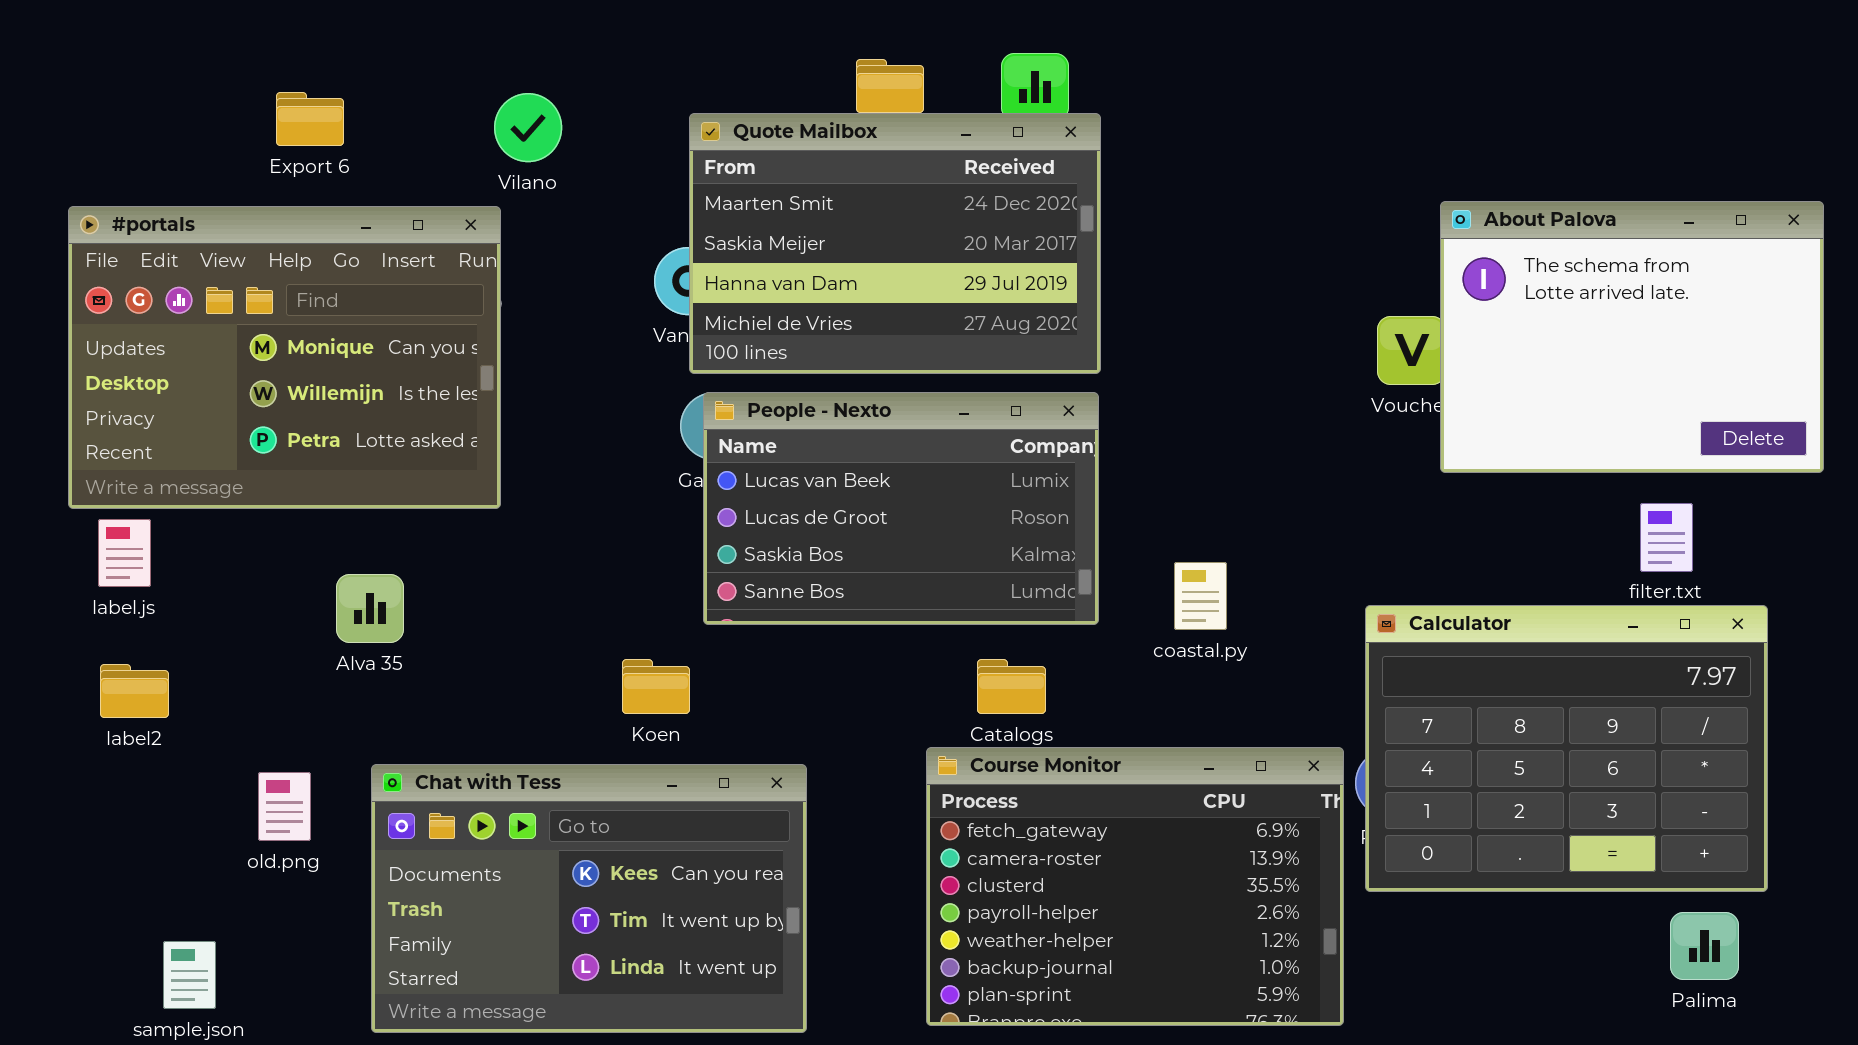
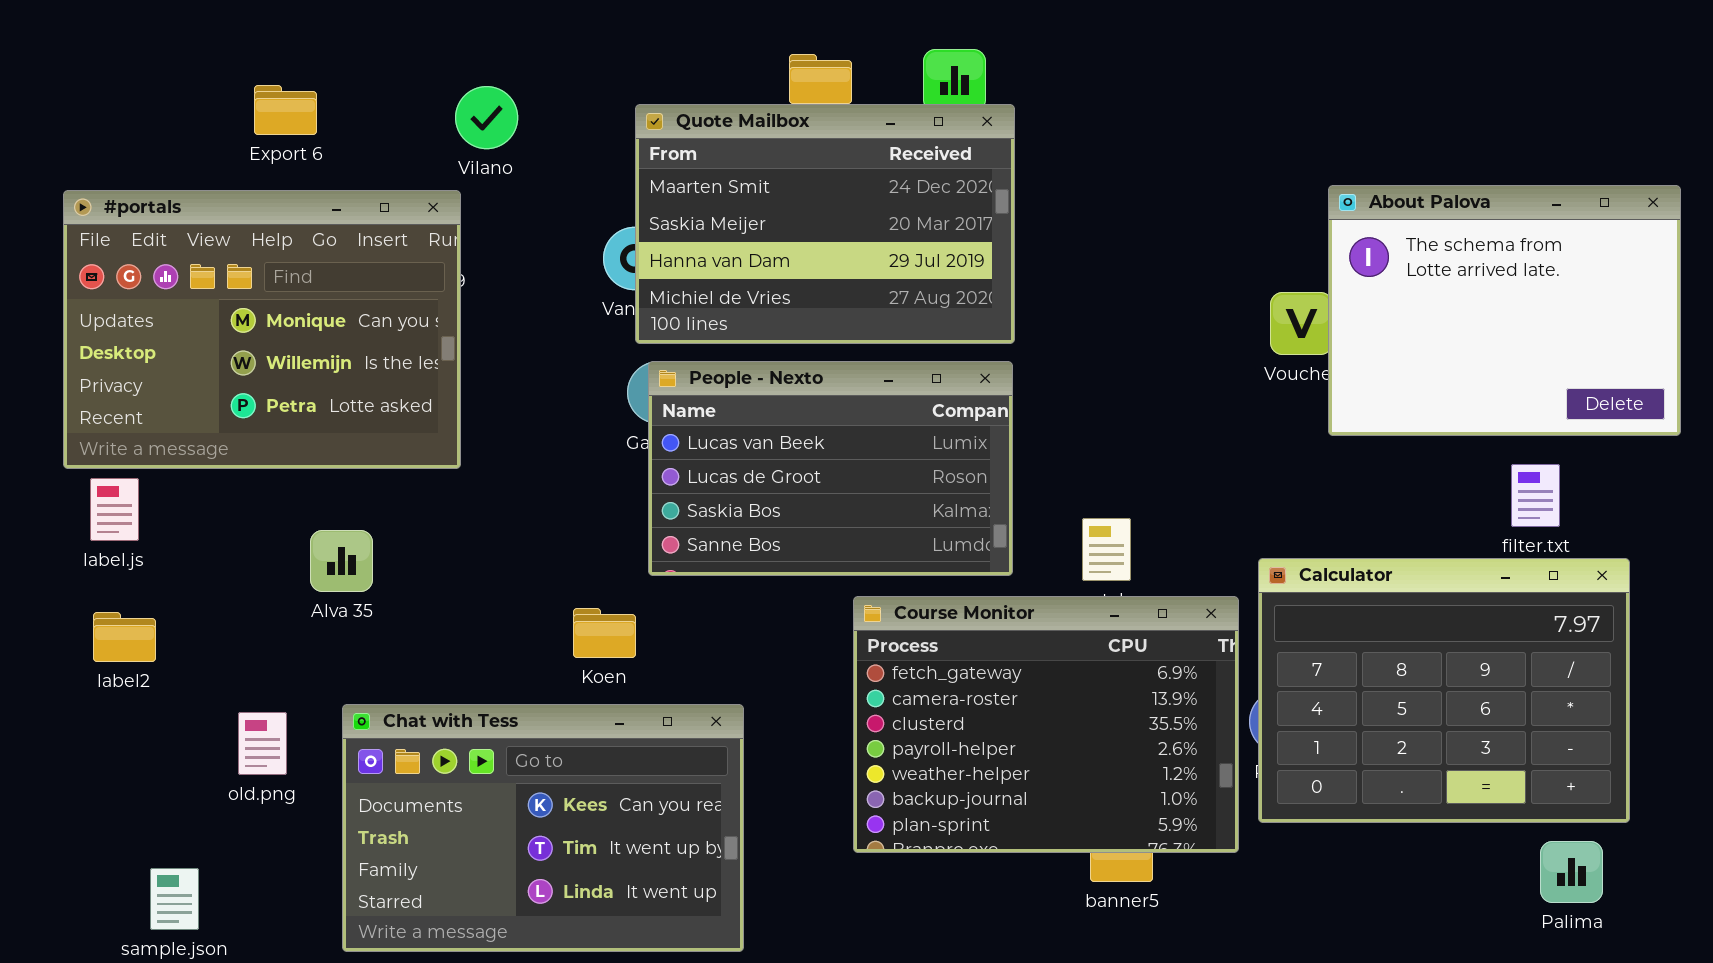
Course Monitor: [926,747,1344,1026] -> [853,596,1239,853], moved

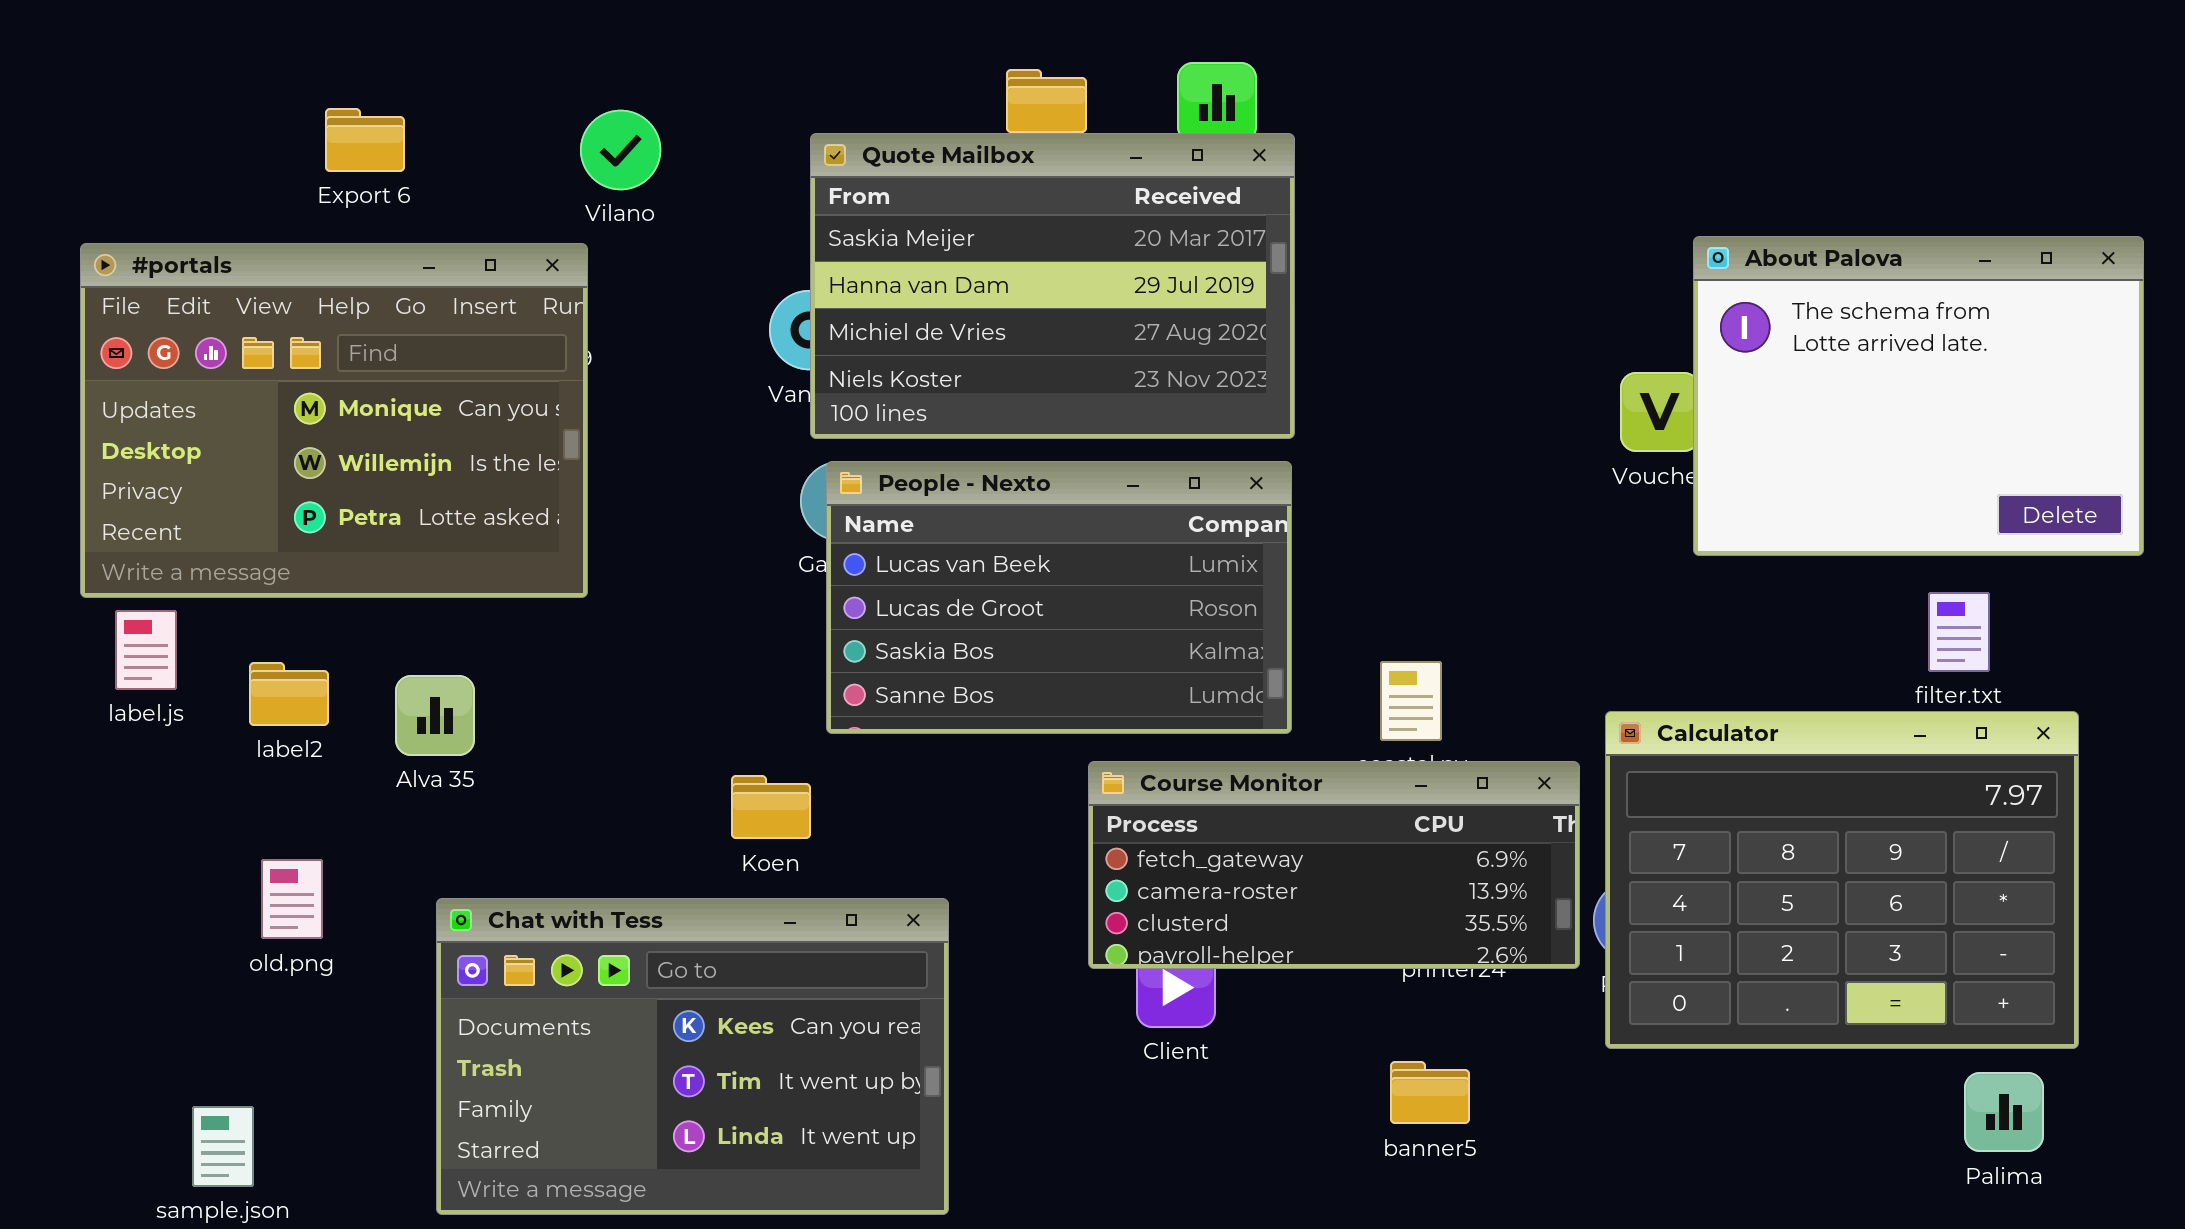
Quote Mailbox: [635,104,1015,344] -> [810,133,1295,439], scrolled down 1 row
Course Monitor: [853,596,1239,853] -> [1088,761,1580,969], resized
label2: [93,612,156,662] -> [249,662,329,726], moved
old.png: [238,712,287,775] -> [261,859,323,939], moved

